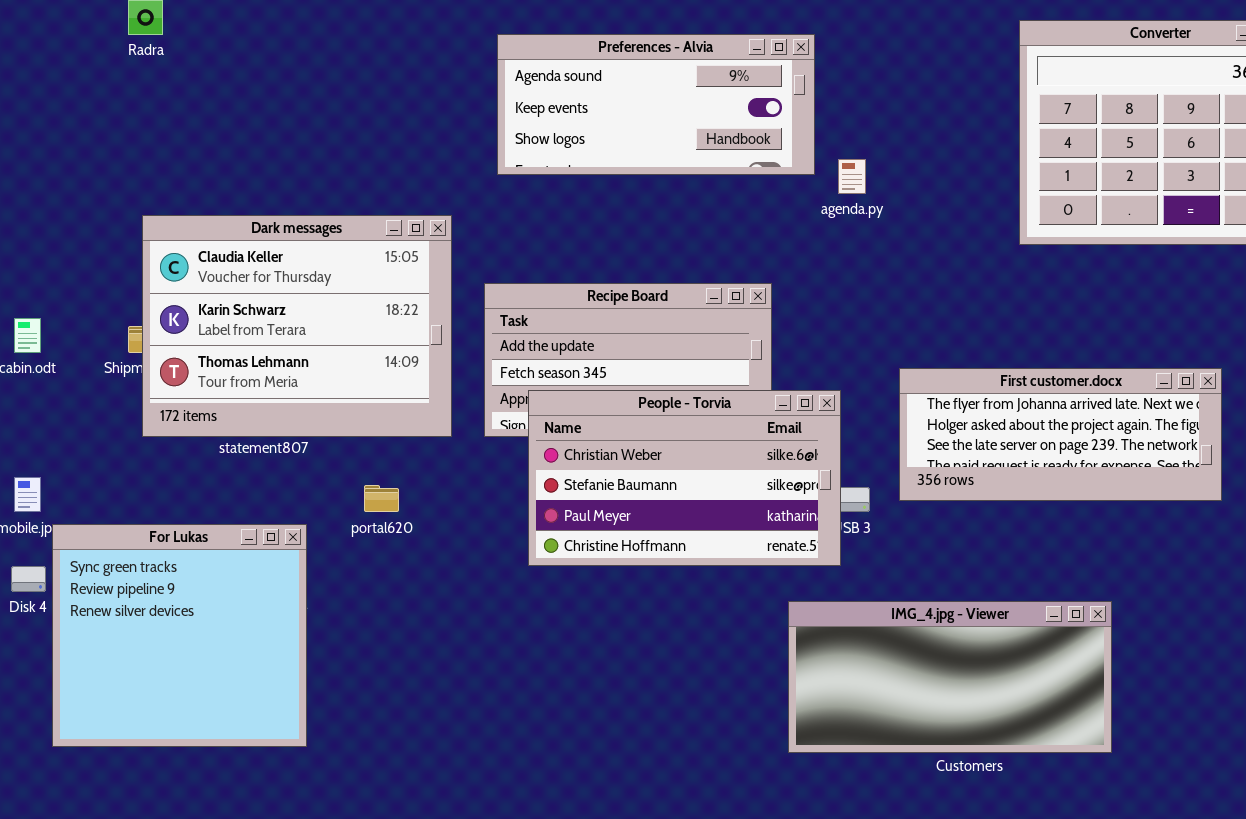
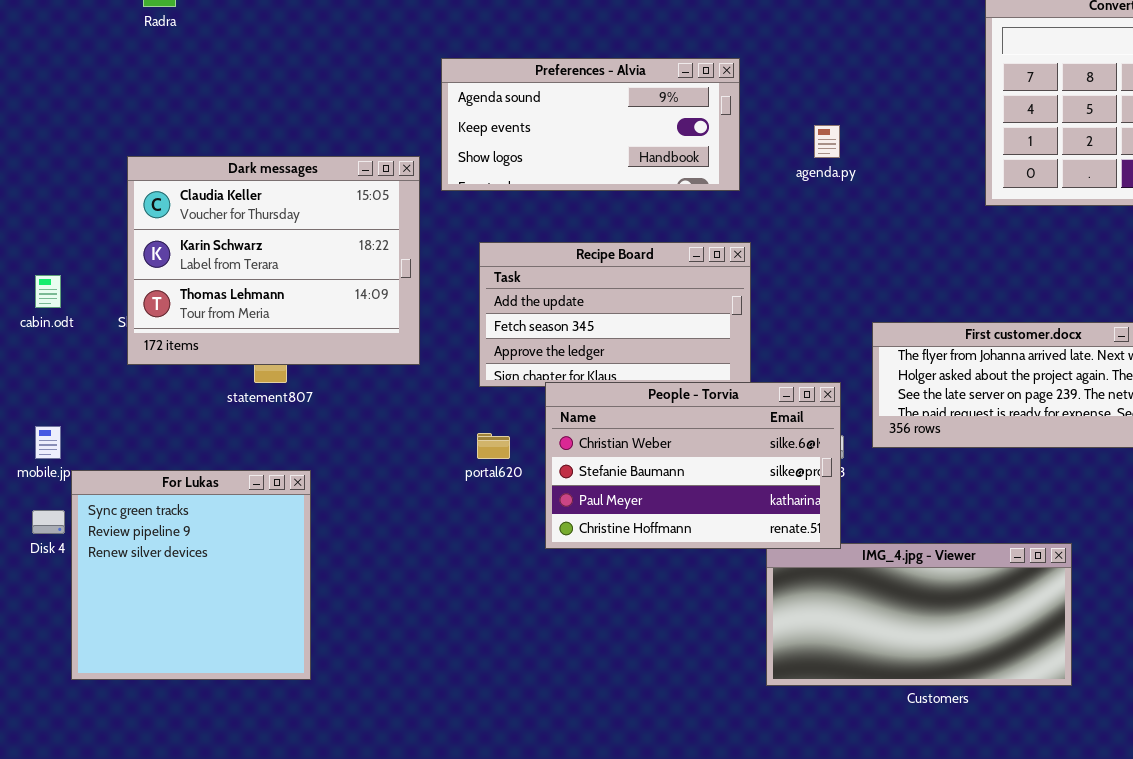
Preferences - Alvia: [497,34,815,175] -> [441,58,740,191], moved
Dark messages: [142,215,452,437] -> [127,156,420,365], moved
People - Torvia: [528,390,841,566] -> [545,382,841,549], moved
portal620: [364,485,399,512] -> [477,433,510,459], moved

